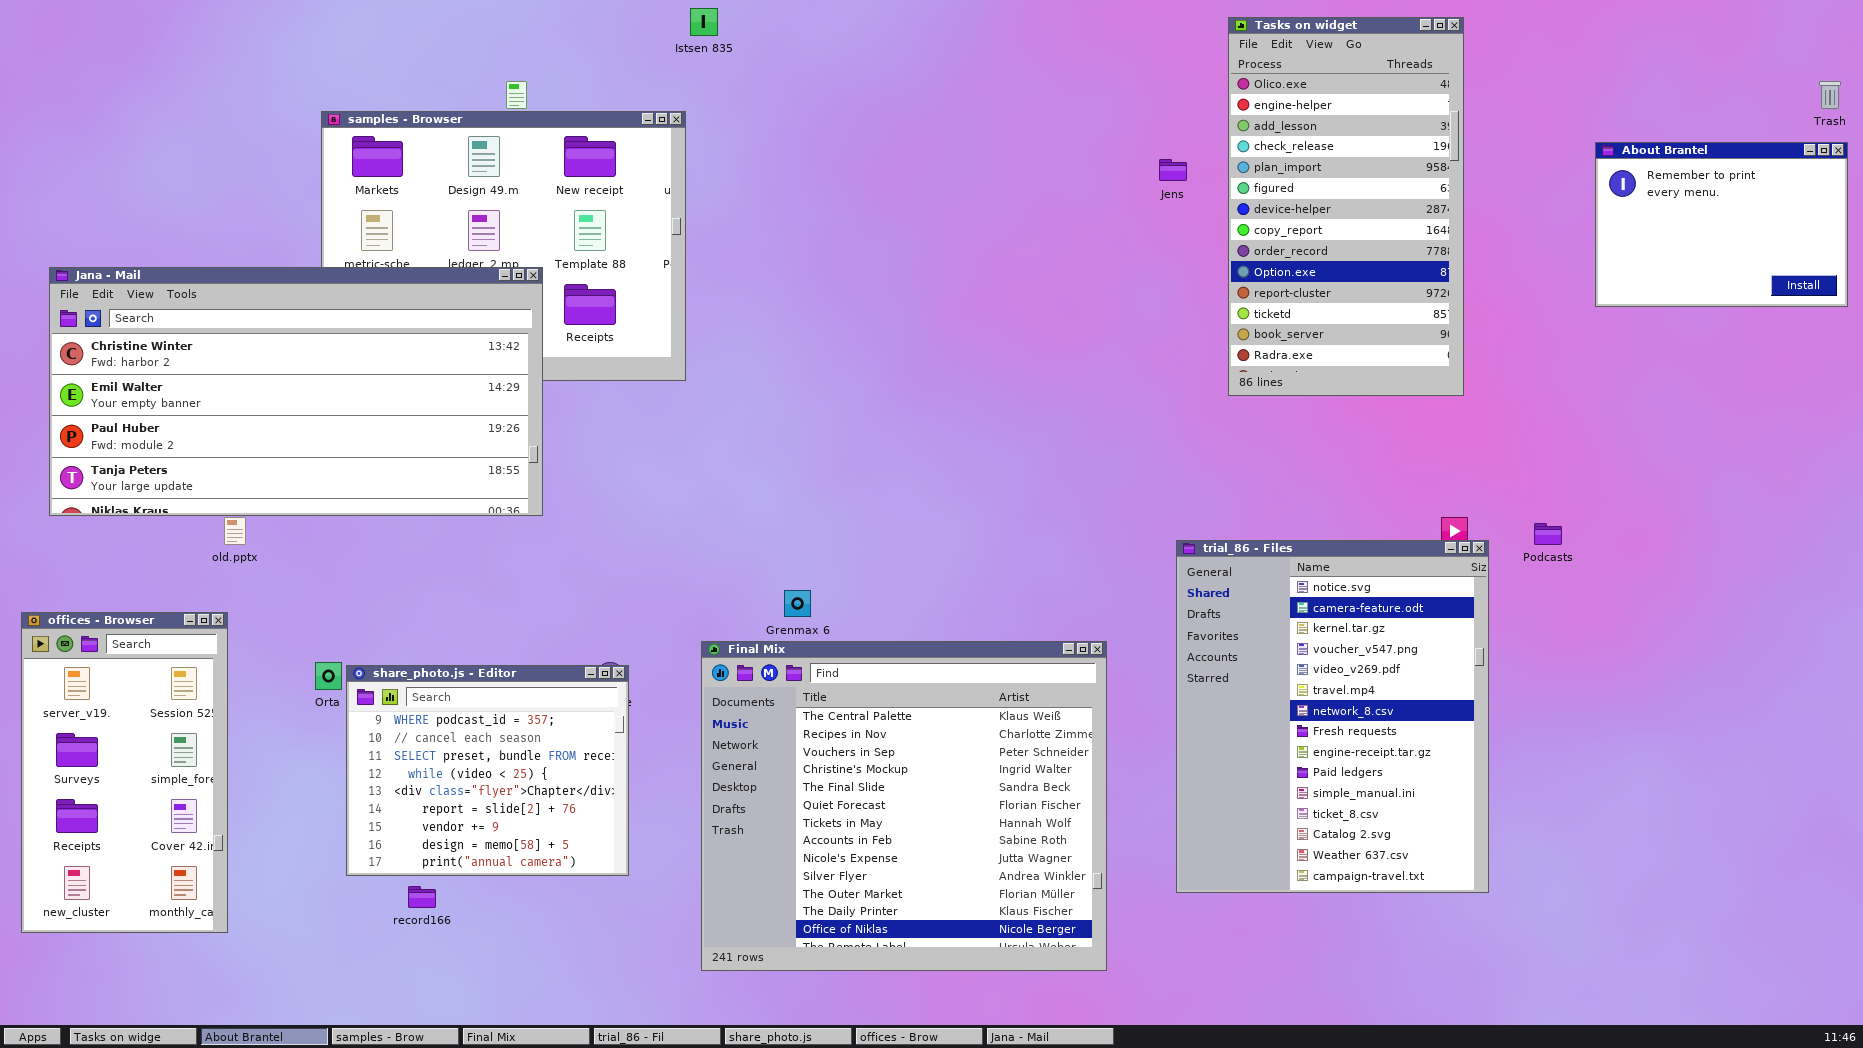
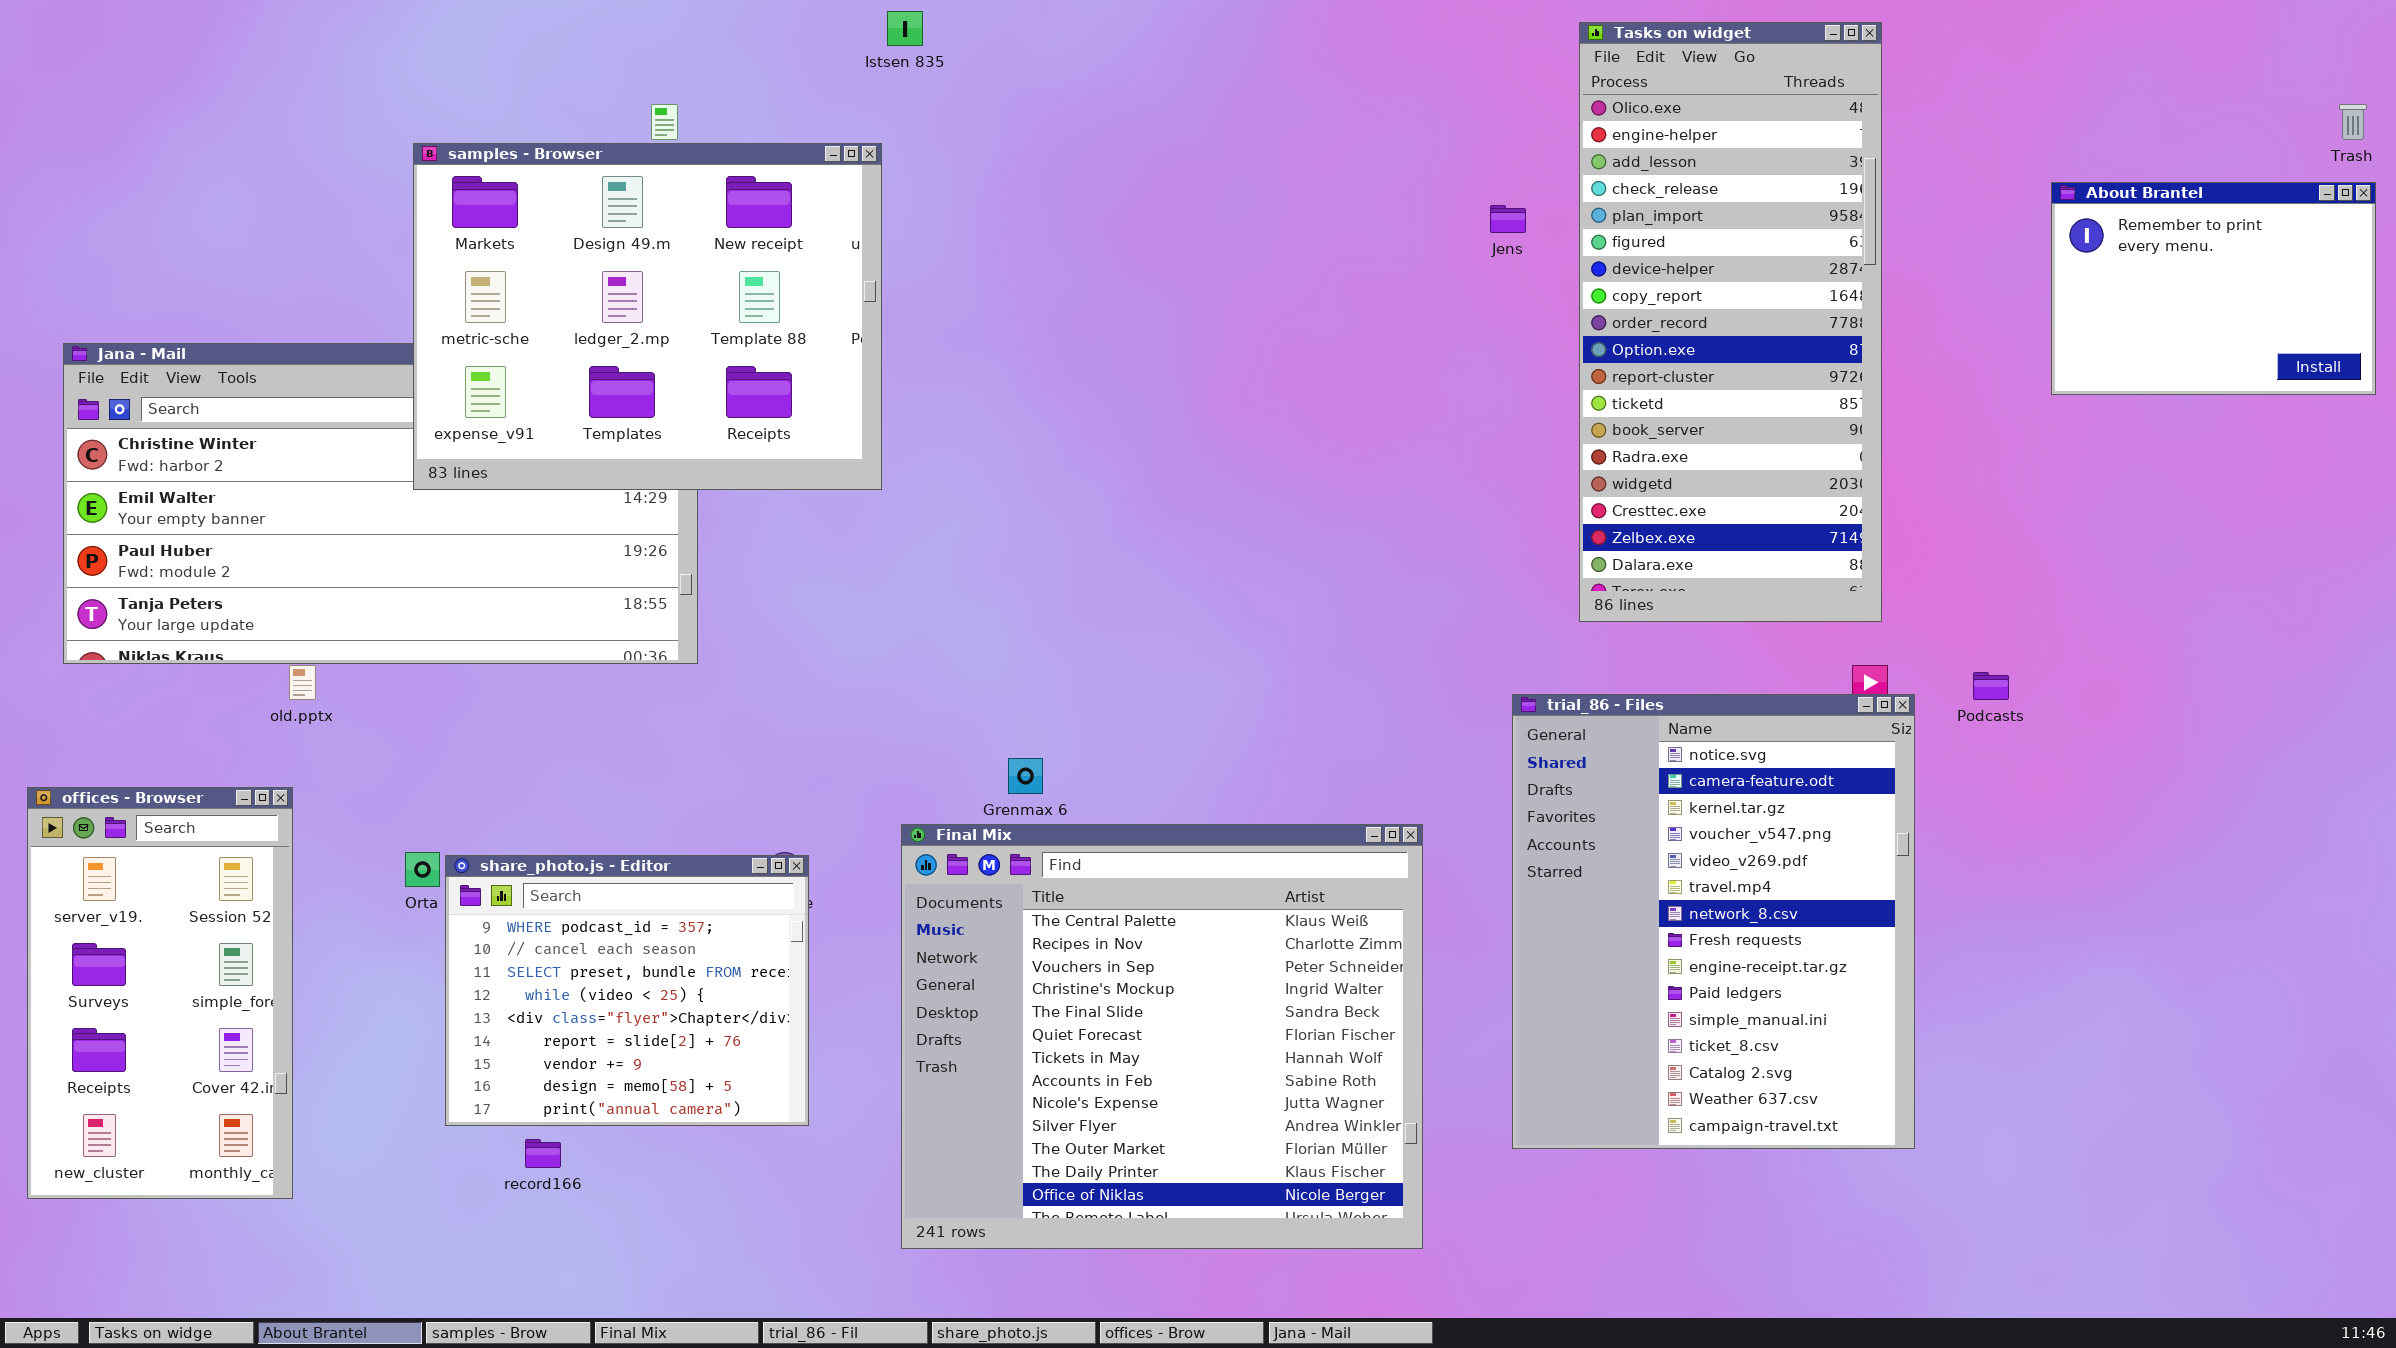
Tasks on widget: [1228,17,1464,396] -> [1579,22,1882,622], resized
samples - Browser: [321,111,686,381] -> [413,143,882,490], raised

